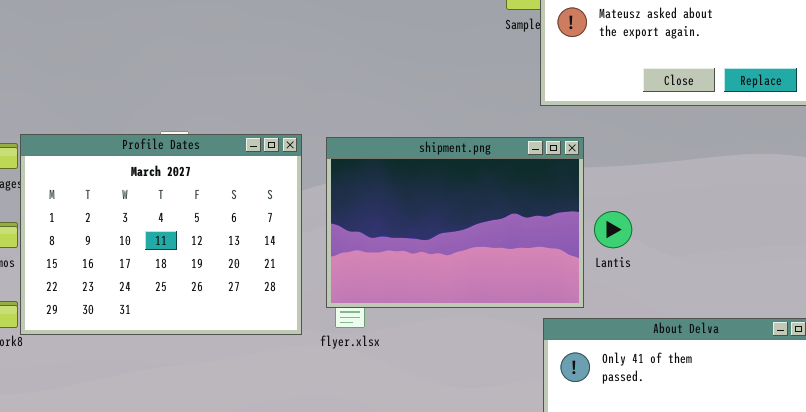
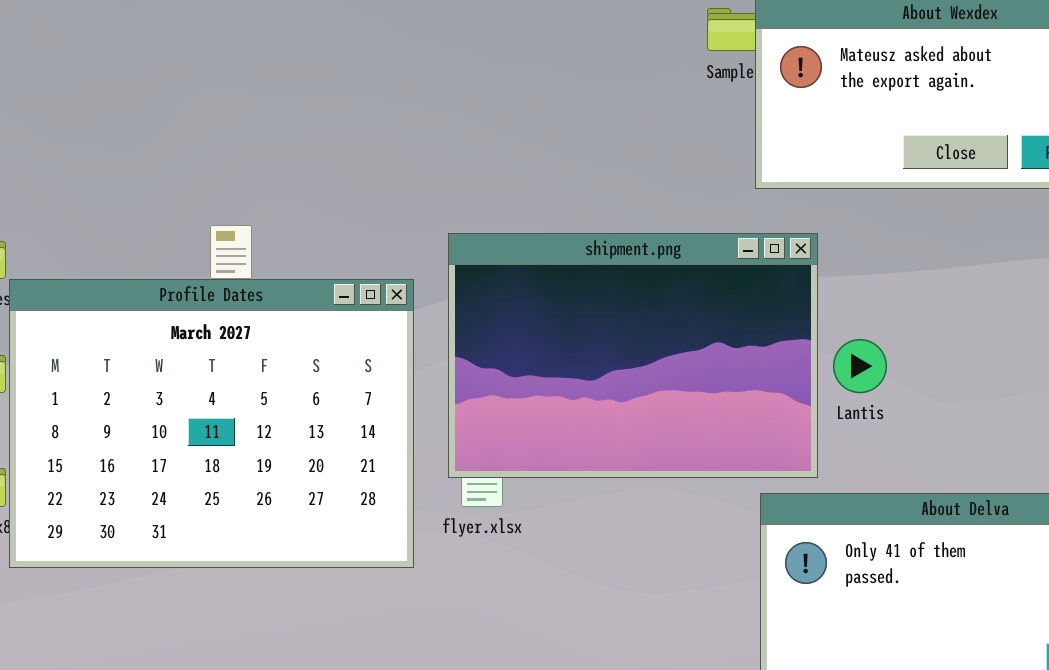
Profile Dates: [20,134,302,335] -> [9,279,414,568], moved

